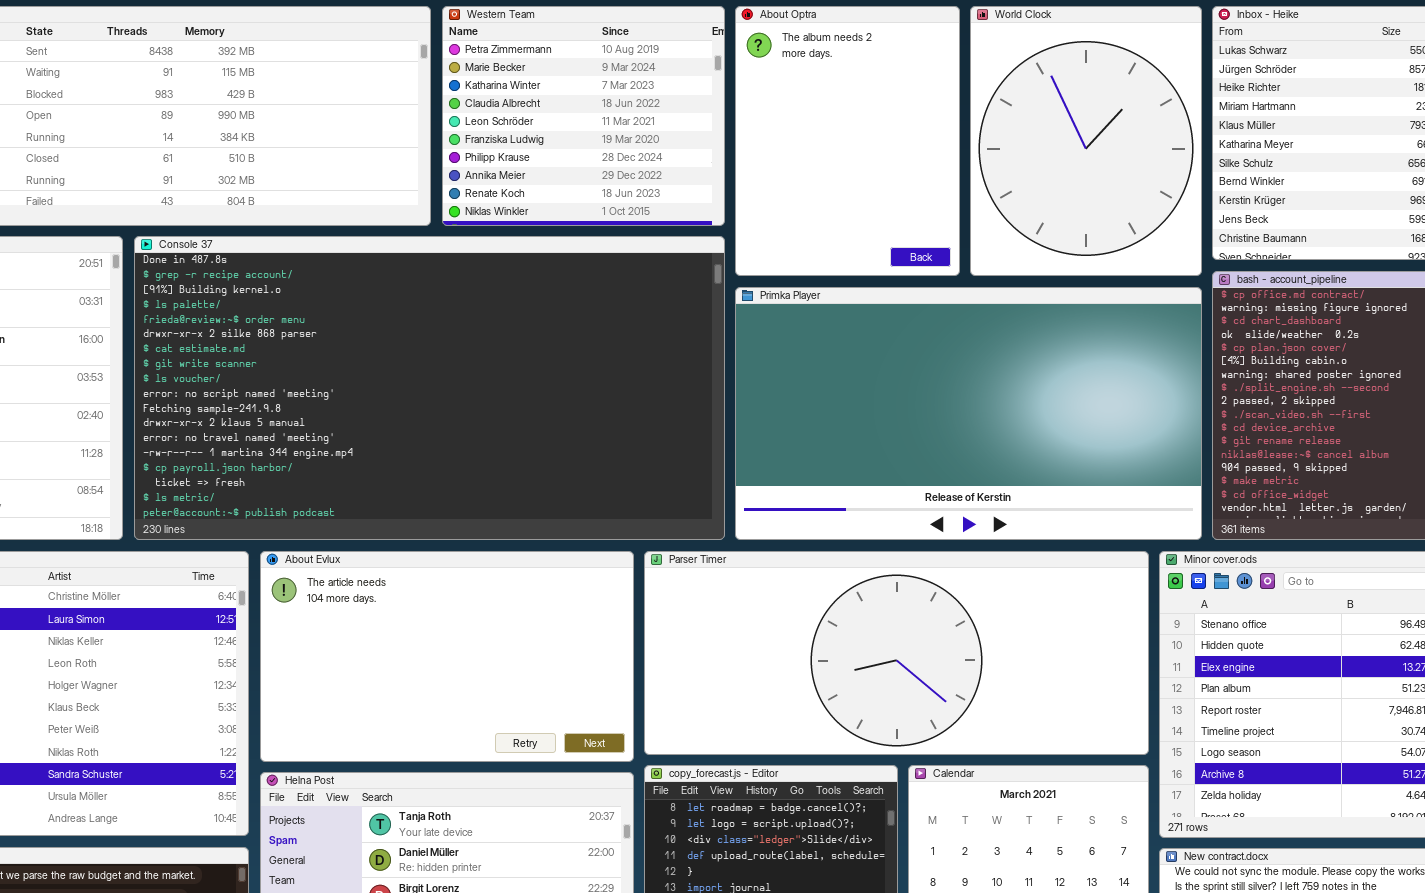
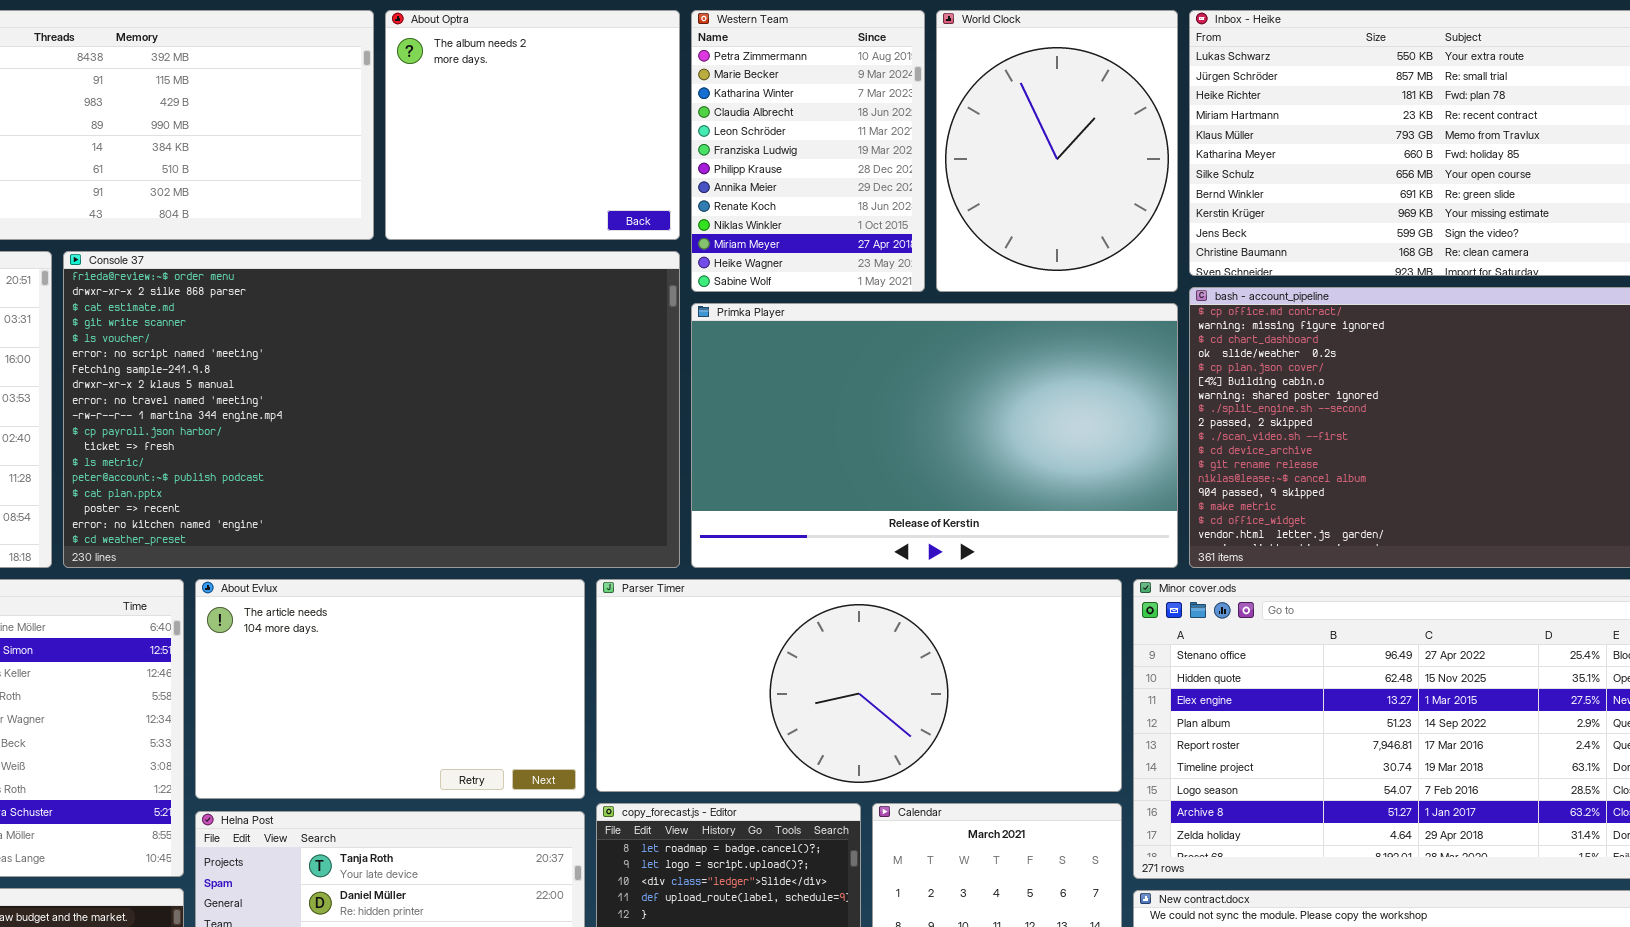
Western Team: [442,6,725,226] -> [691,10,925,292], moved, resized
About Optra: [735,6,960,276] -> [385,10,680,240], moved, resized
Console 37: [134,236,725,540] -> [63,251,680,568], scrolled down 4 rows

